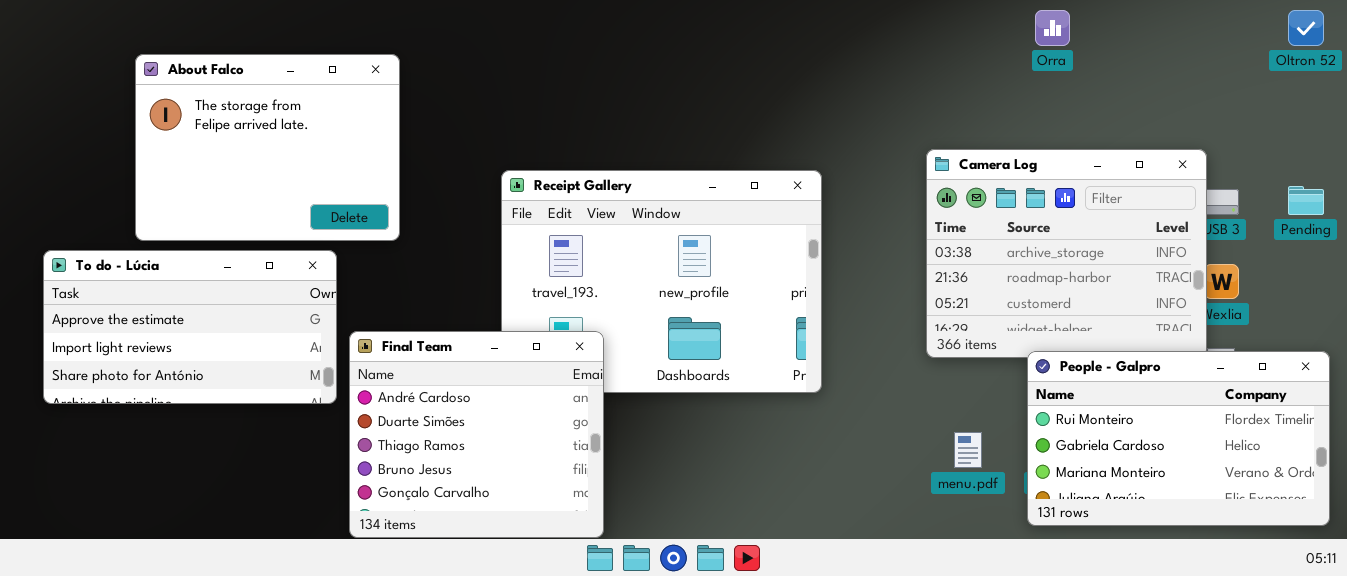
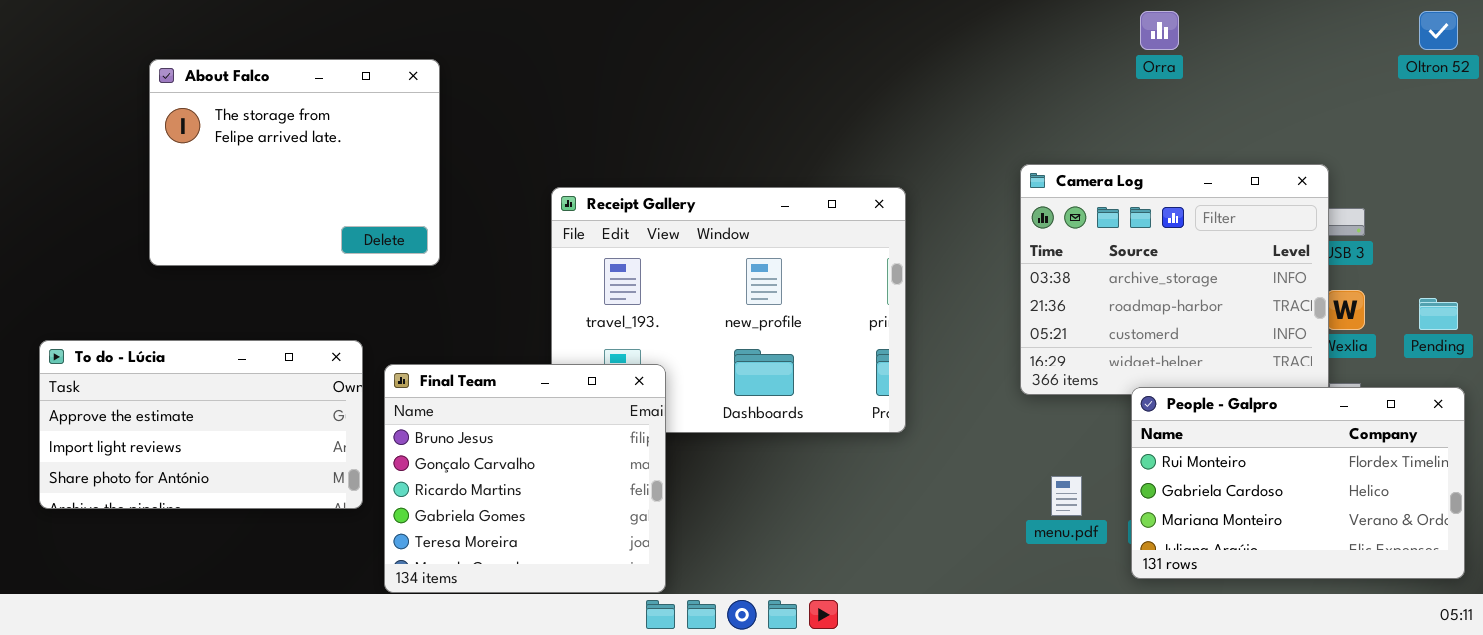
Pending: [1288,186,1324,215] -> [1419,298,1458,330], moved
To do - Lúcia: [43,250,337,404] -> [39,340,363,509], moved
Final Team: [349,331,604,538] -> [384,364,666,593], scrolled down 3 rows

